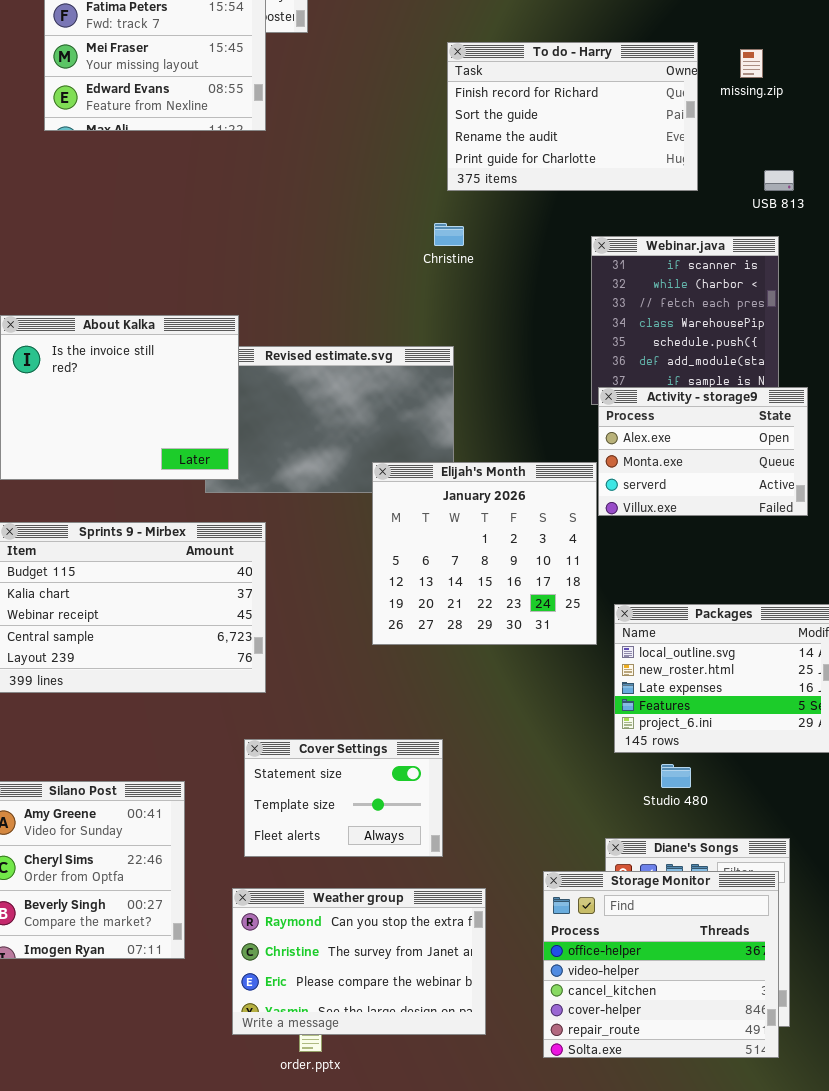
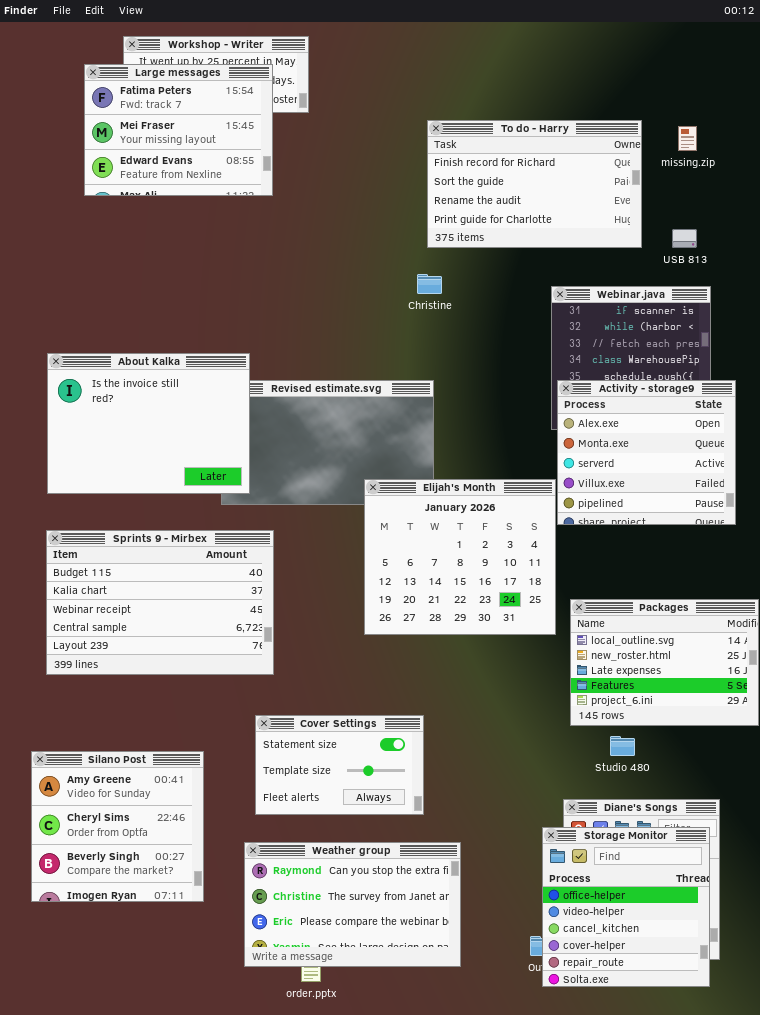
USB 813: [764,170,794,191] -> [672,229,697,248], moved
Activity - storage9: [598,387,808,516] -> [557,380,736,525], resized
Storage Monitor: [543,871,779,1058] -> [542,827,710,987], resized

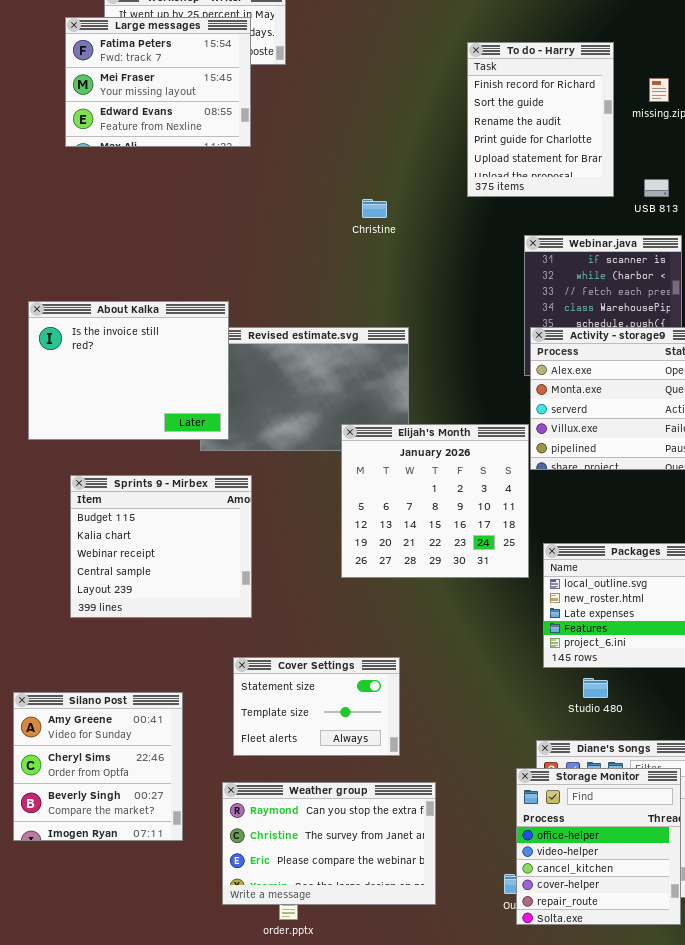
To do - Harry: [427,120,642,248] -> [467,42,614,197], resized
Christine: [417,274,442,294] -> [362,199,387,218], moved
Sprints 9 - Mirbex: [46,530,274,675] -> [70,475,252,618], resized

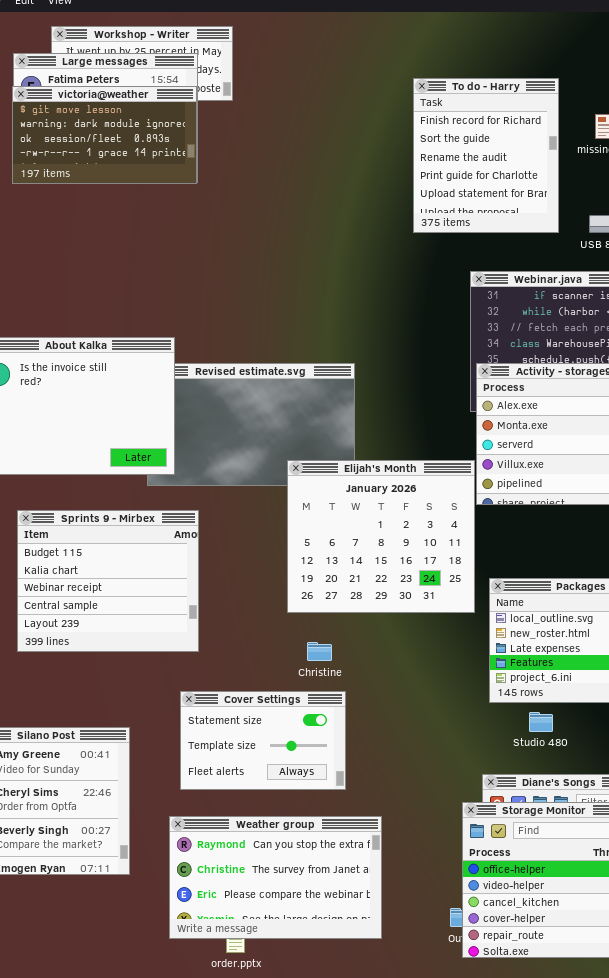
victoria@weather: none -> [12,86,197,184], opened
Christine: [362,199,387,218] -> [307,642,332,661], moved

